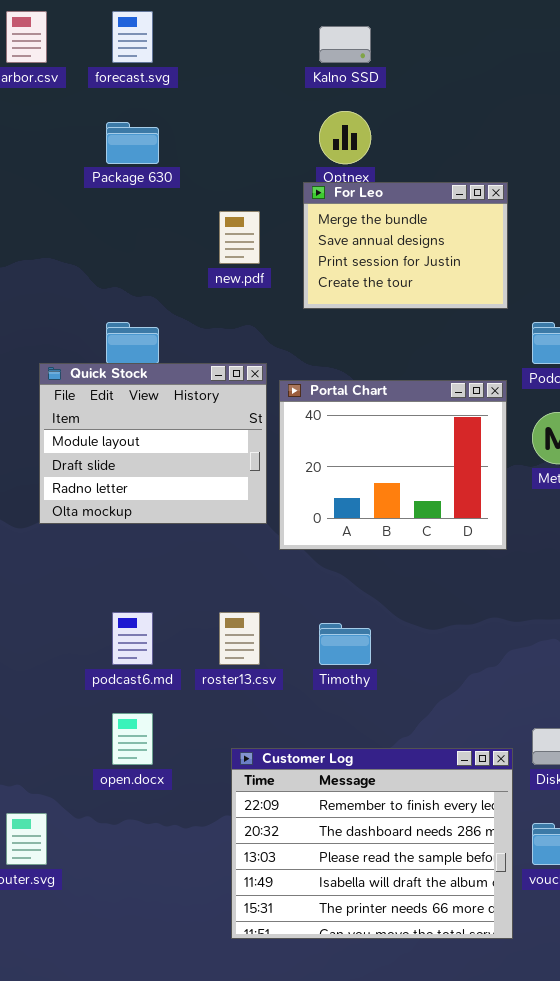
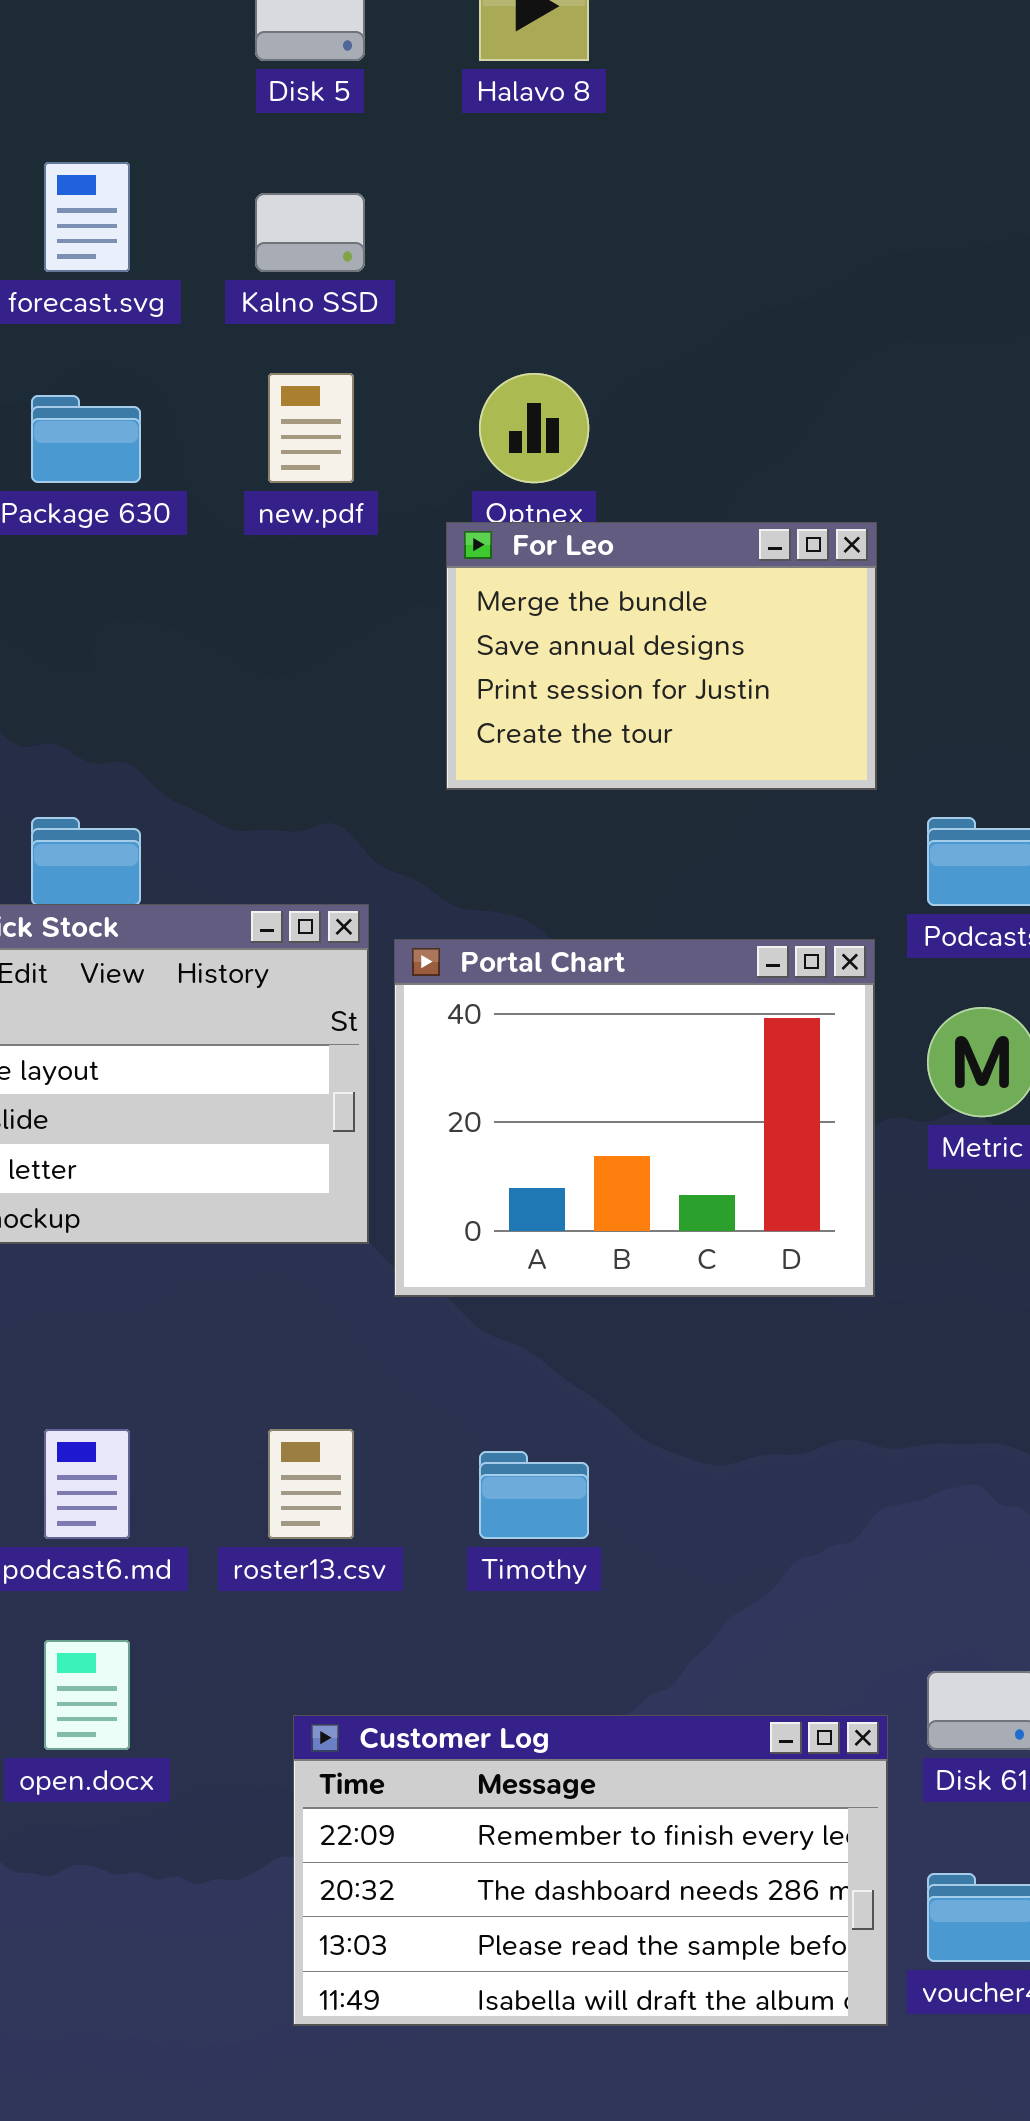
Kalno SSD: [319,26,371,63] -> [255,193,365,272], moved
new.pdf: [219,211,260,264] -> [268,373,354,483], moved
Customer Log: [231,748,513,939] -> [293,1715,888,2026], resized

